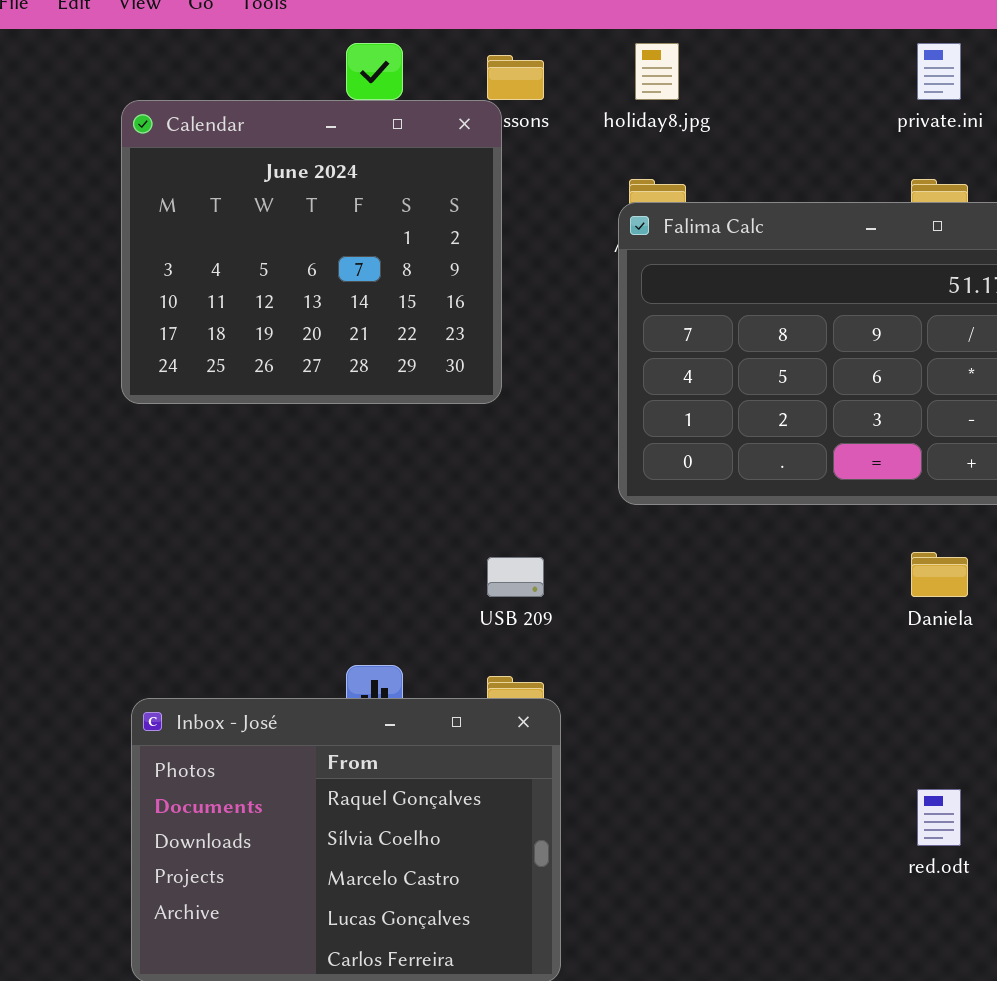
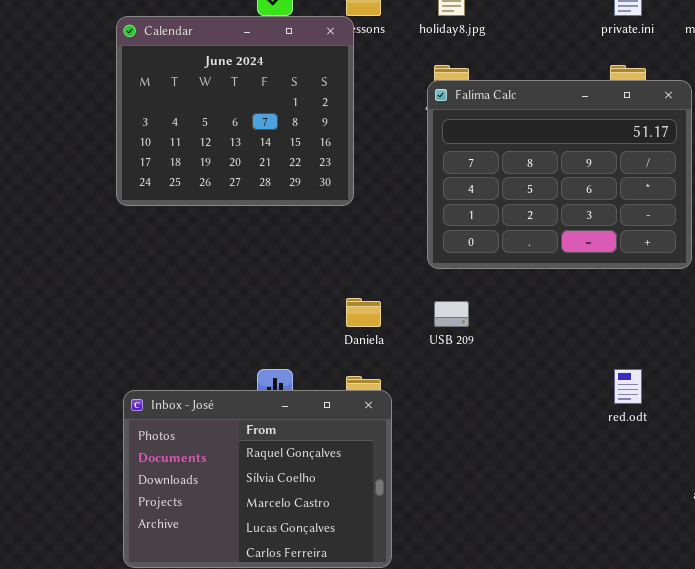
Daniela: [911,552,968,597] -> [346,298,381,327], moved
USB 209: [487,557,544,597] -> [434,301,469,327], moved
red.odt: [917,789,961,846] -> [614,369,642,404], moved

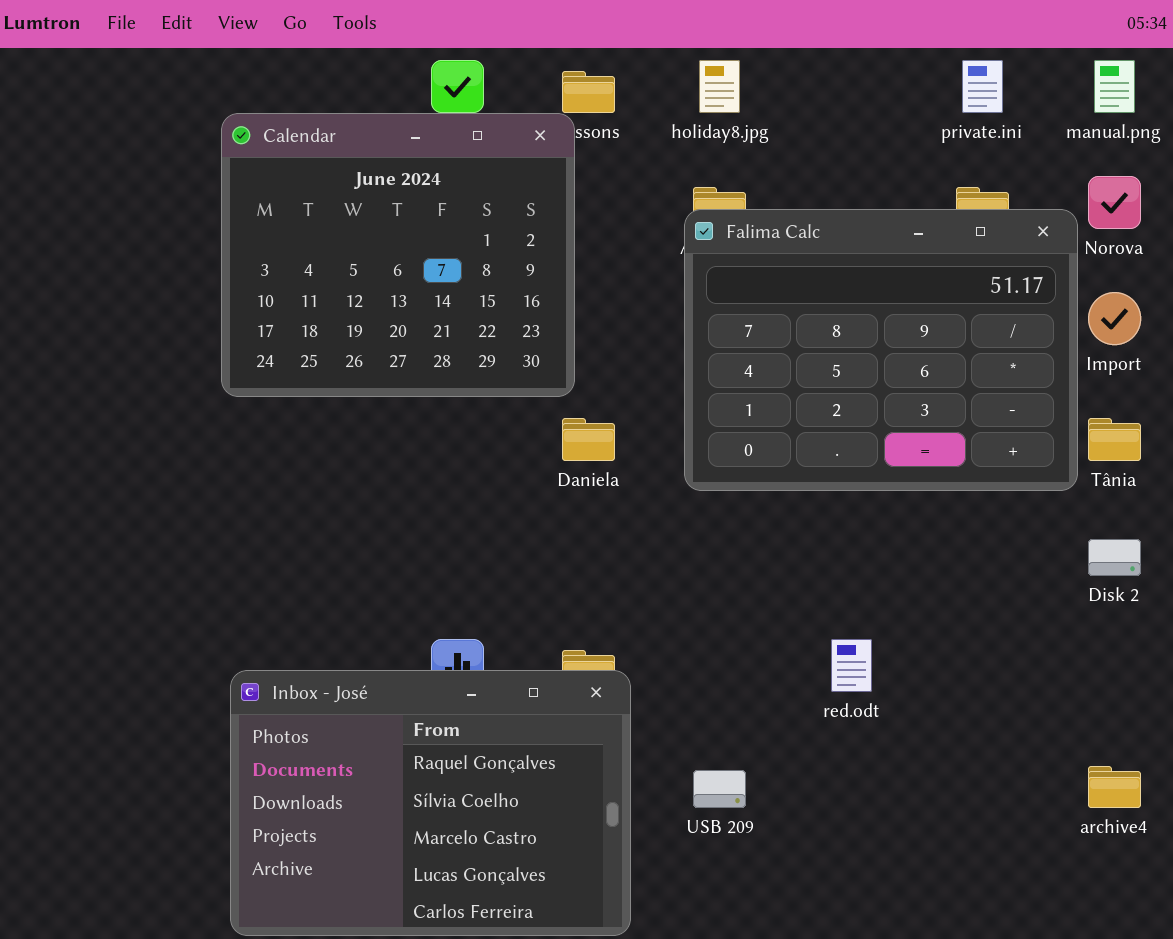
Daniela: [346,298,381,327] -> [562,418,615,461], moved
USB 209: [434,301,469,327] -> [693,770,746,808], moved
red.odt: [614,369,642,404] -> [831,639,872,692], moved

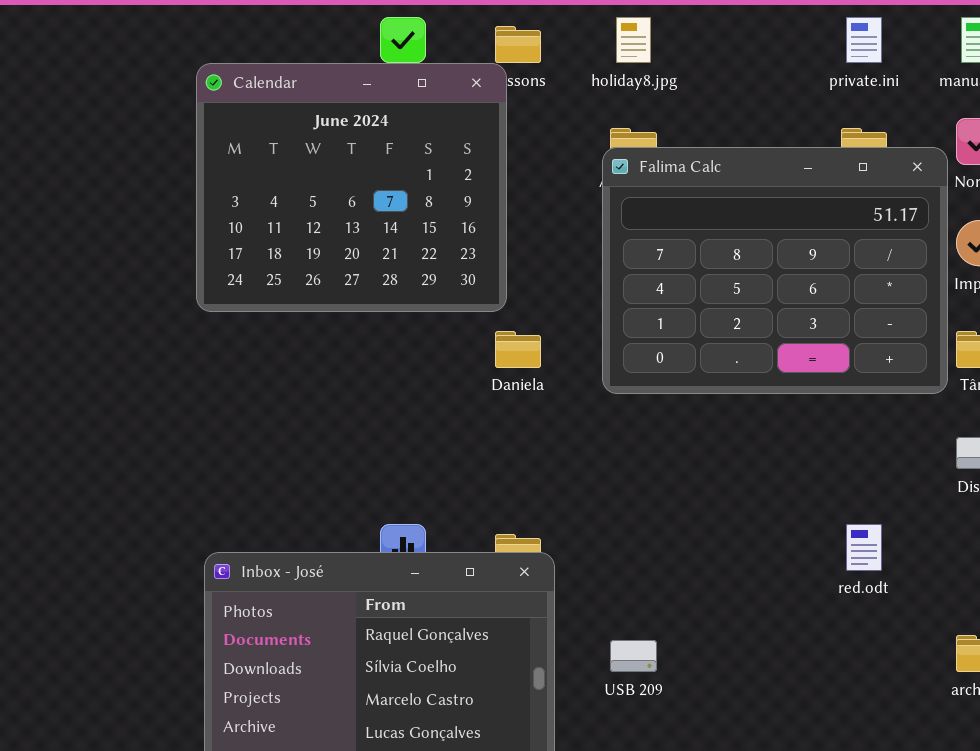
red.odt: [831,639,872,692] -> [846,524,882,571], moved

